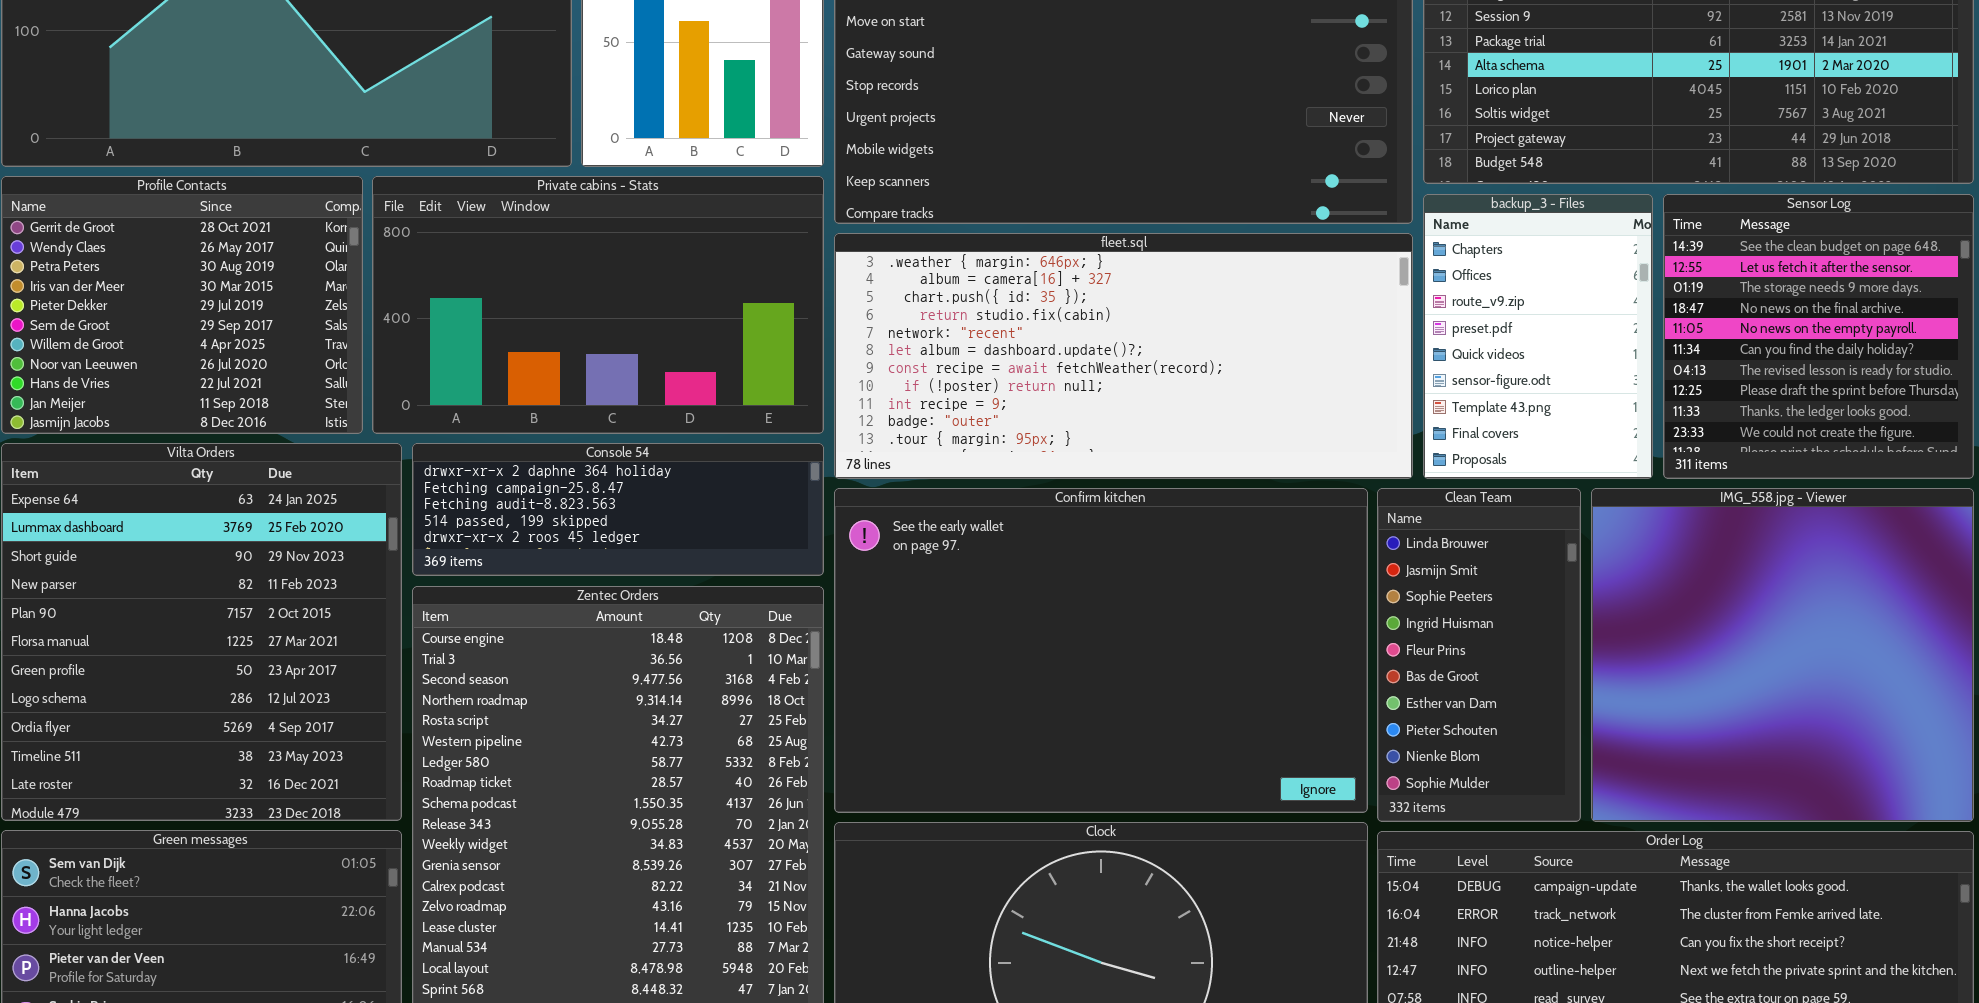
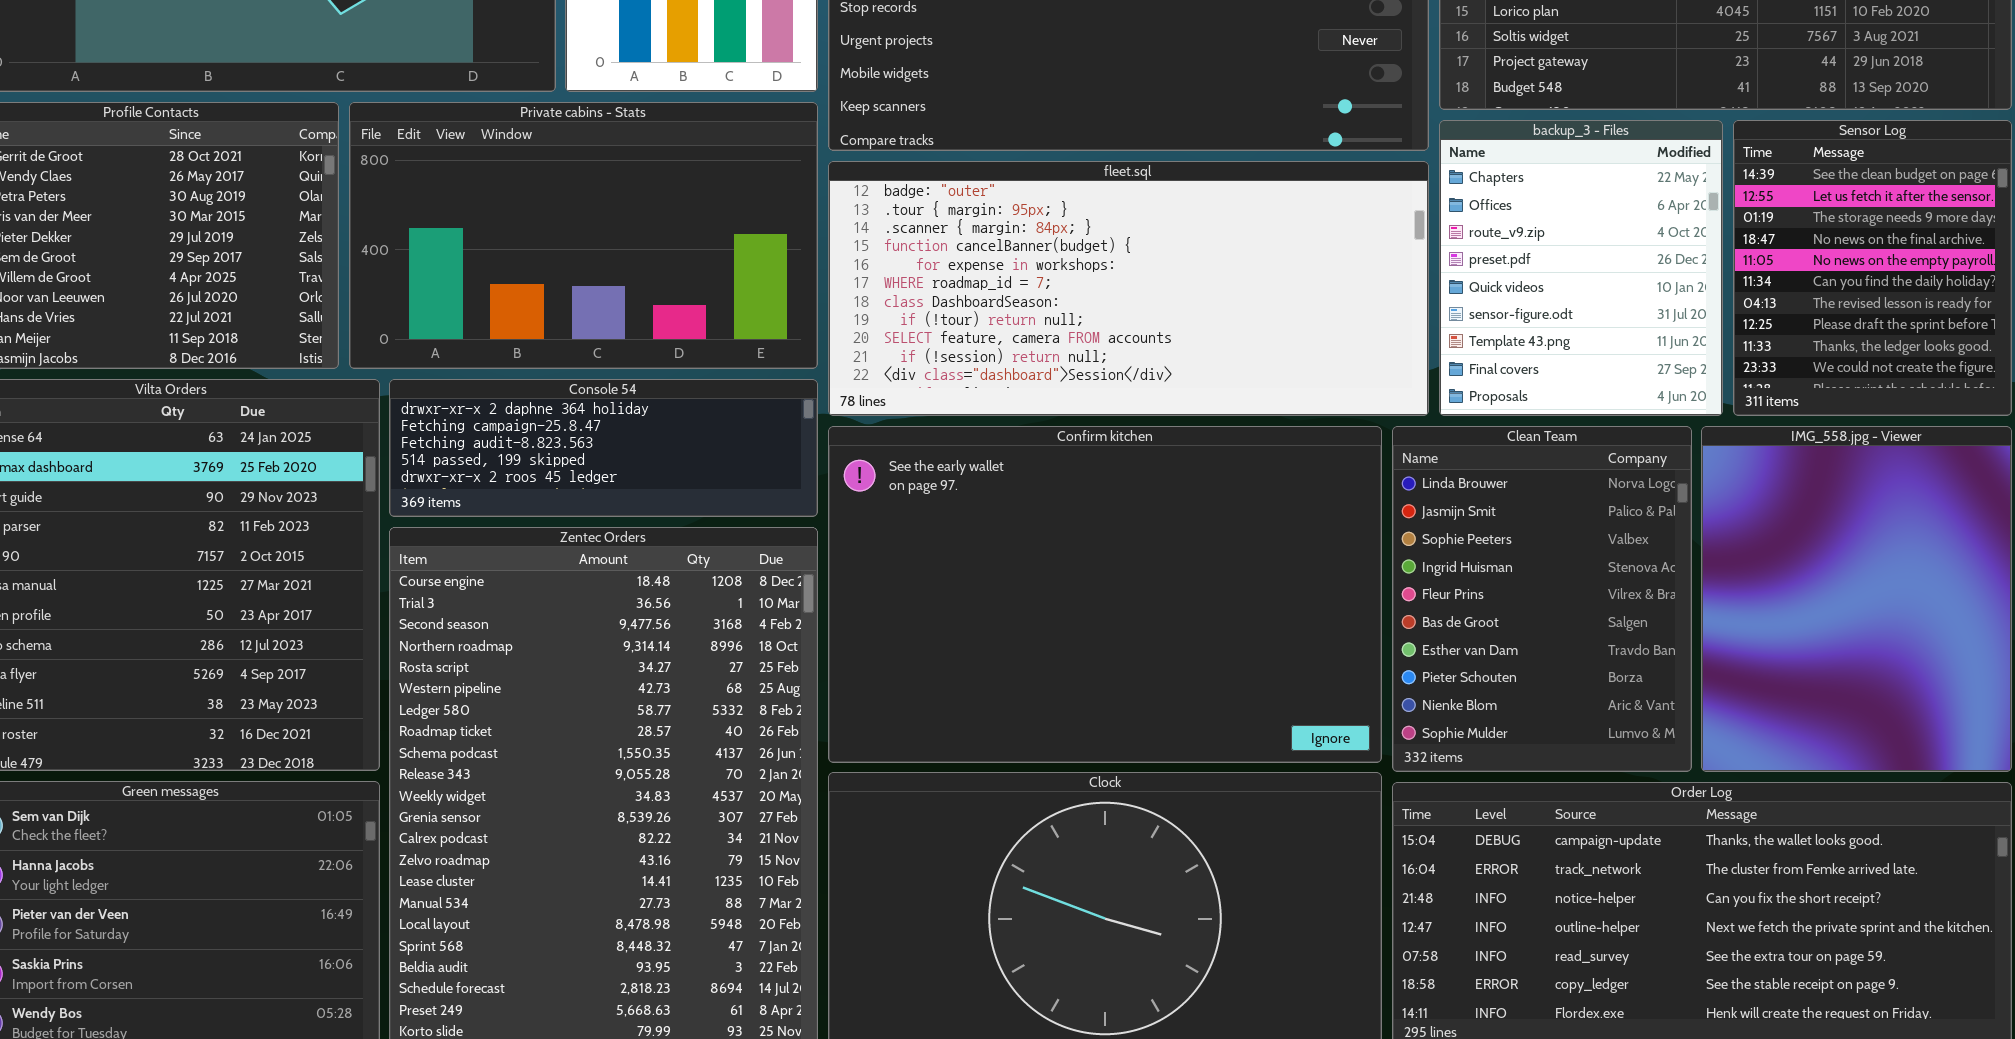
backup_3 - Files: [1423,194,1653,479] -> [1439,120,1723,416], resized
Sensor Log: [1663,194,1974,479] -> [1733,120,2012,416], resized
fleet.sql: [834,233,1413,479] -> [828,161,1429,416], scrolled down 9 rows
Clean Team: [1377,488,1581,822] -> [1392,426,1692,772], resized
IMG_558.jpg - Viewer: [1591,488,1974,822] -> [1701,426,2012,772], resized

